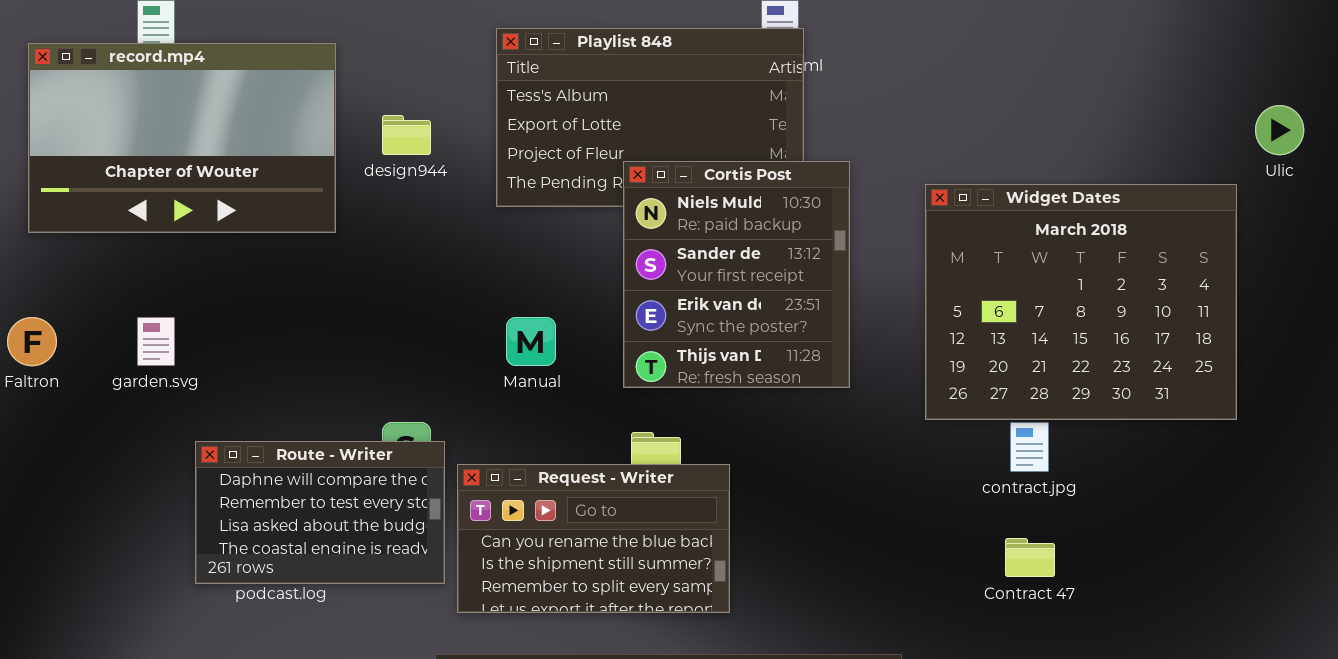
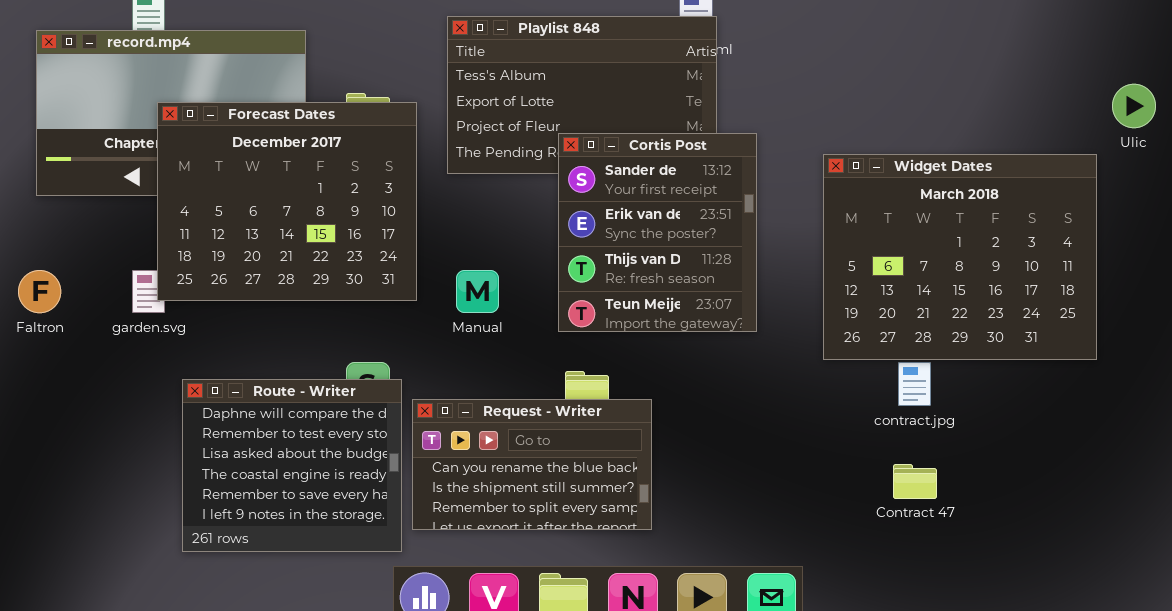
Forecast Dates: none -> [157,102,417,301], opened
Cortis Post: [623,161,850,388] -> [558,133,757,332], scrolled down 1 row
Route - Writer: [195,441,445,584] -> [182,379,402,552], resized

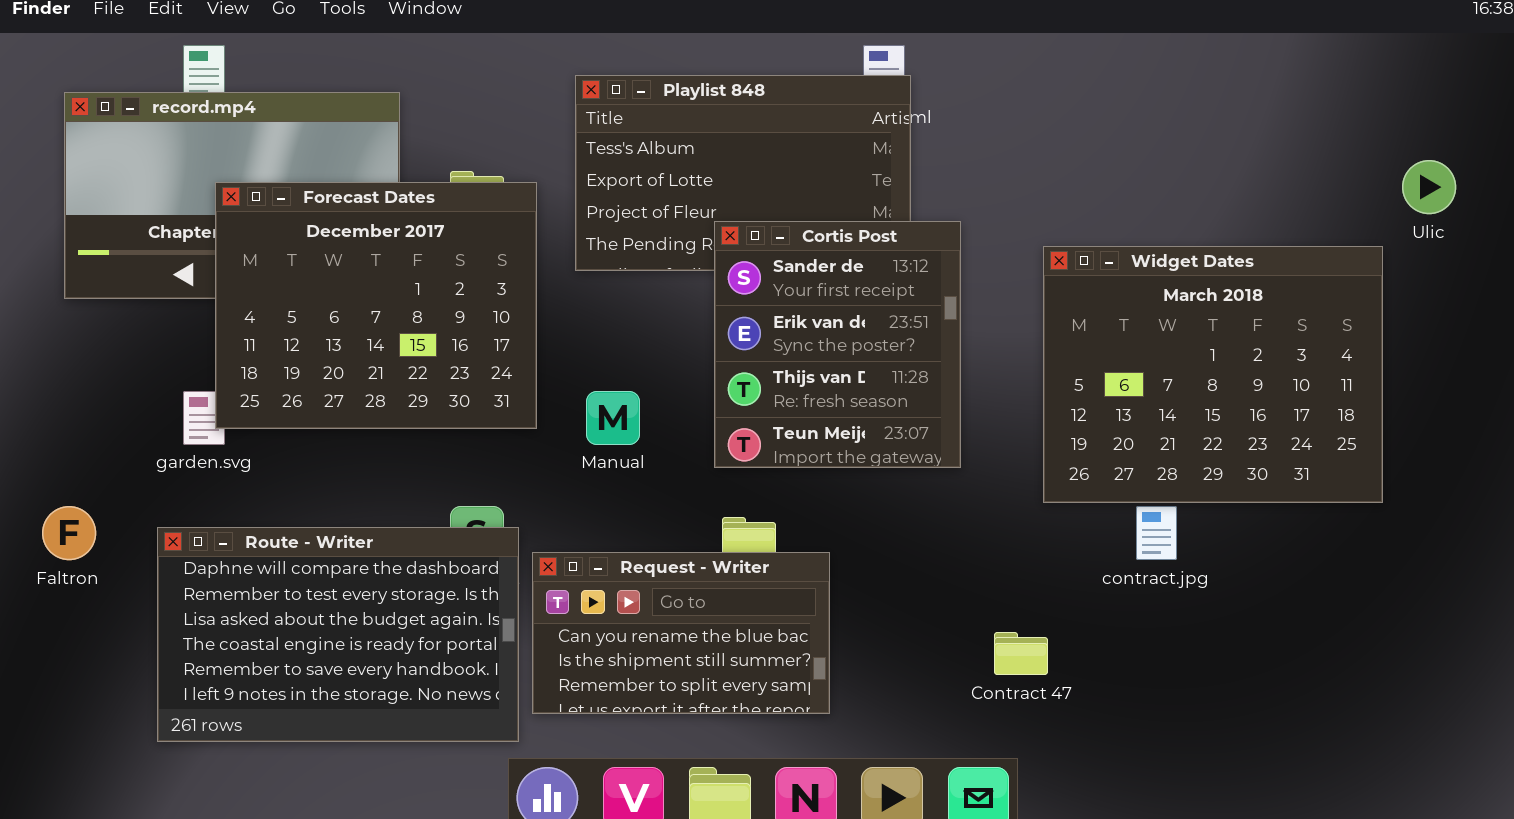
Faltron: [18,270,61,313] -> [42,506,96,560], moved
Route - Writer: [182,379,402,552] -> [157,527,519,742], resized
Contract 47: [893,464,937,499] -> [994,632,1048,675], moved

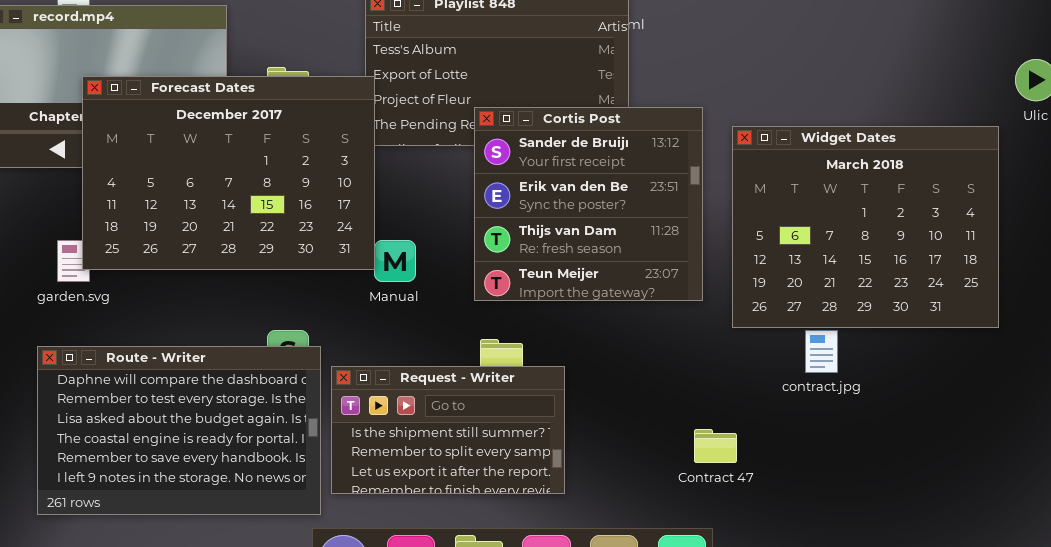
Forecast Dates: [215,182,537,429] -> [82,76,375,270], resized
Cortis Post: [714,221,961,468] -> [474,107,703,301], resized
Request - Writer: [532,552,830,714] -> [331,366,565,494], scrolled down 1 row

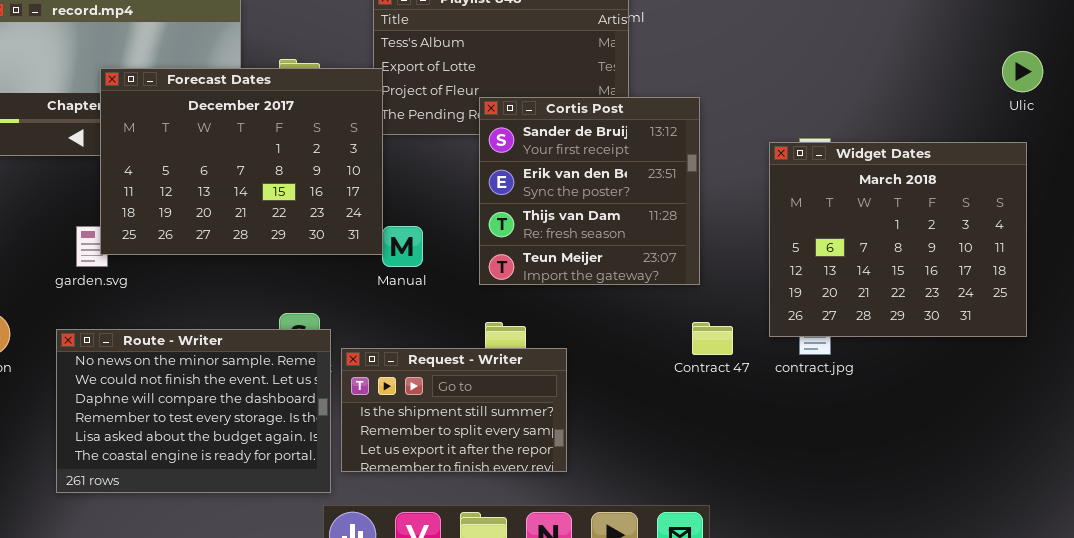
Widget Dates: [732,126,999,328] -> [769,142,1027,337], moved
Route - Writer: [37,346,321,515] -> [56,329,331,493], scrolled up 2 rows
Contract 47: [694,429,737,463] -> [692,322,733,355], moved

